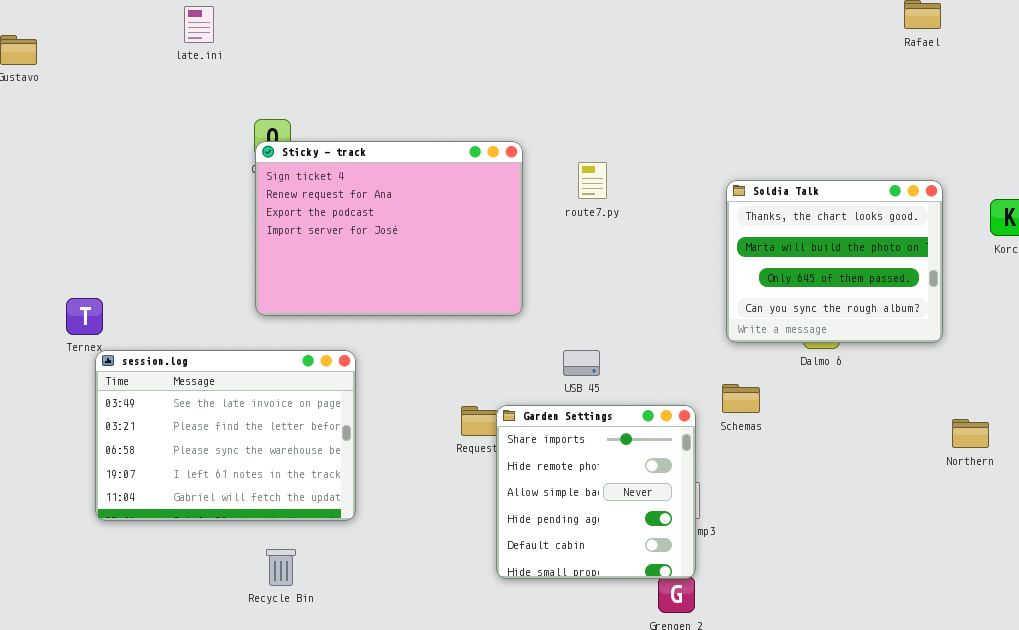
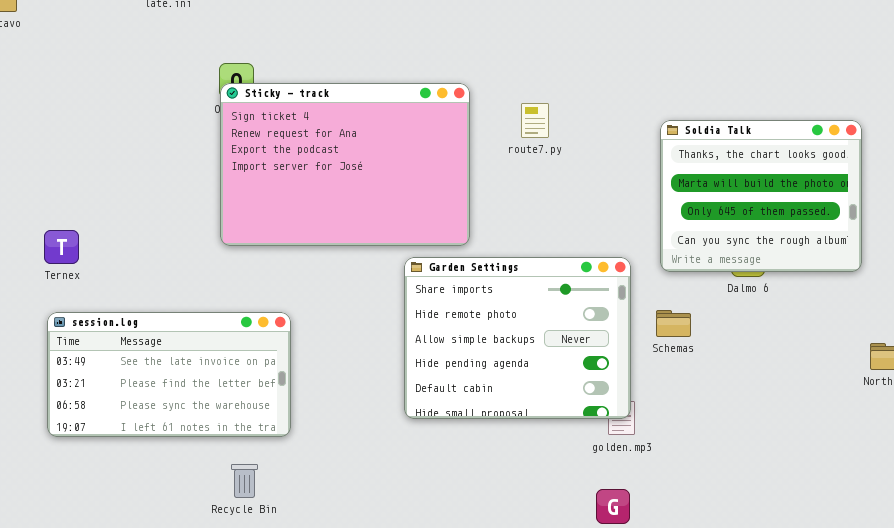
session.log: [95,350,356,521] -> [47,312,291,437], moved, resized
Garden Settings: [496,405,696,579] -> [404,257,631,419], moved, resized

